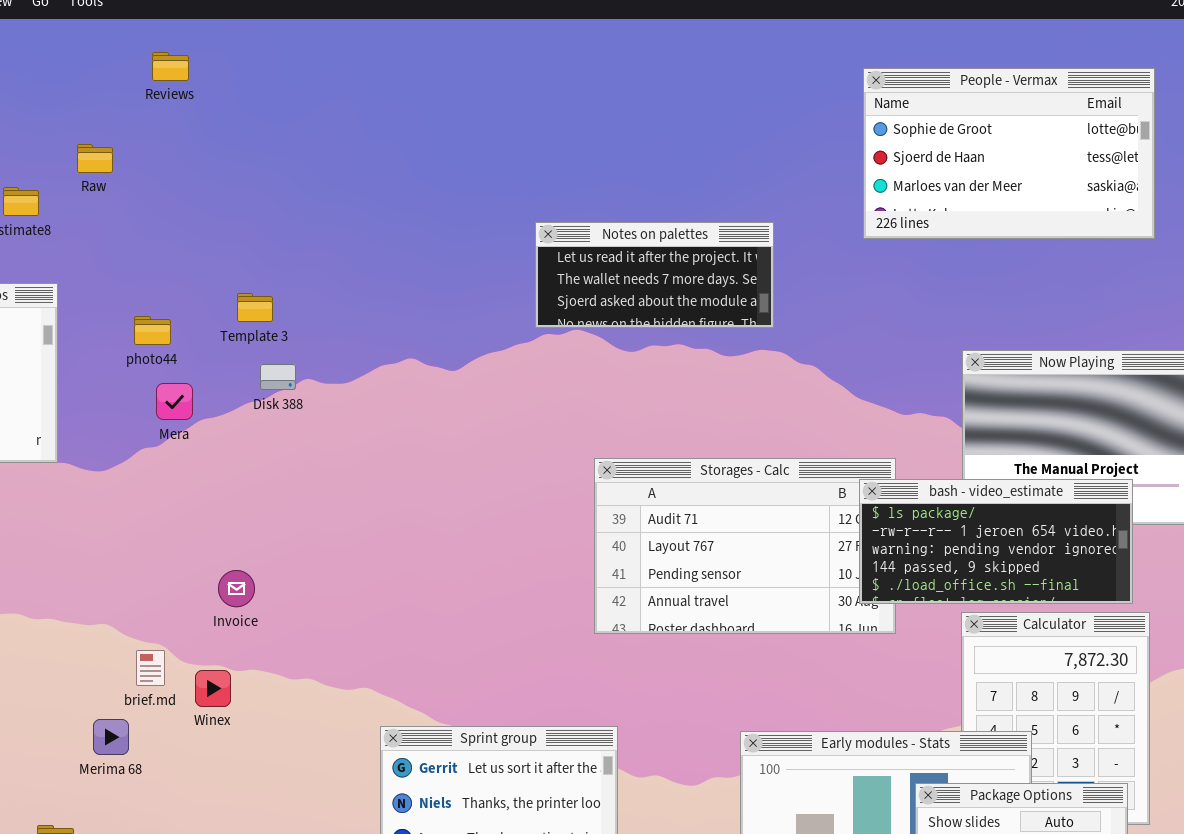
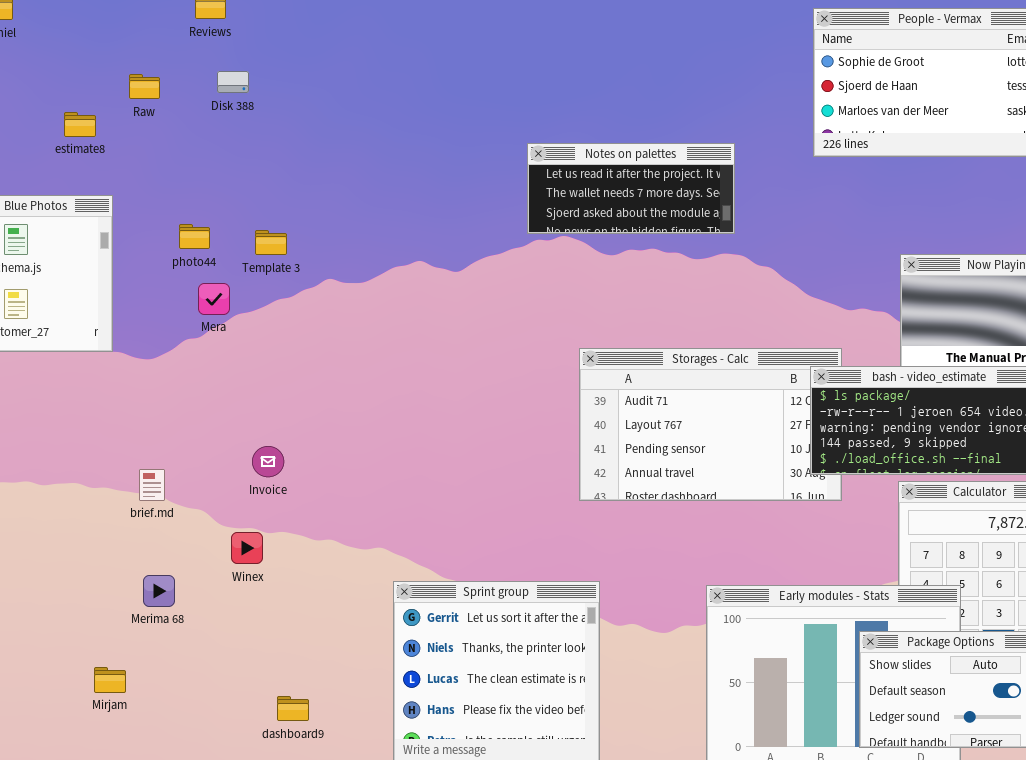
Template 3: [237,293,273,322] -> [255,230,287,255], moved
Disk 388: [260,364,296,390] -> [217,71,249,93], moved
brief.md: [136,650,165,686] -> [139,469,165,501], moved

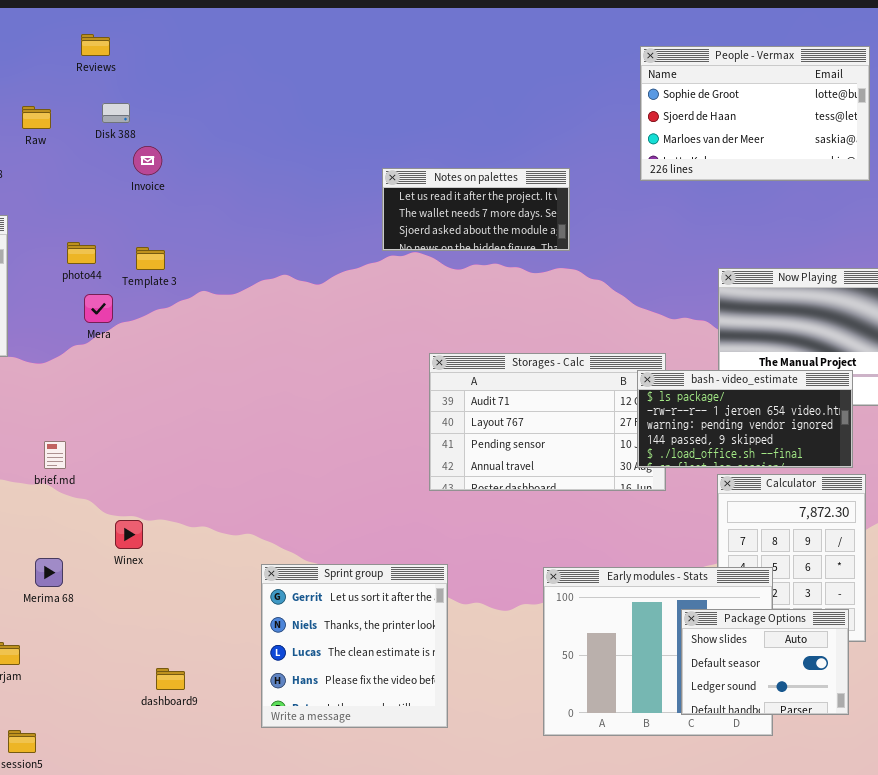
Invoice: [252,446,284,477] -> [133,146,162,175], moved
brief.md: [139,469,165,501] -> [44,441,66,469], moved

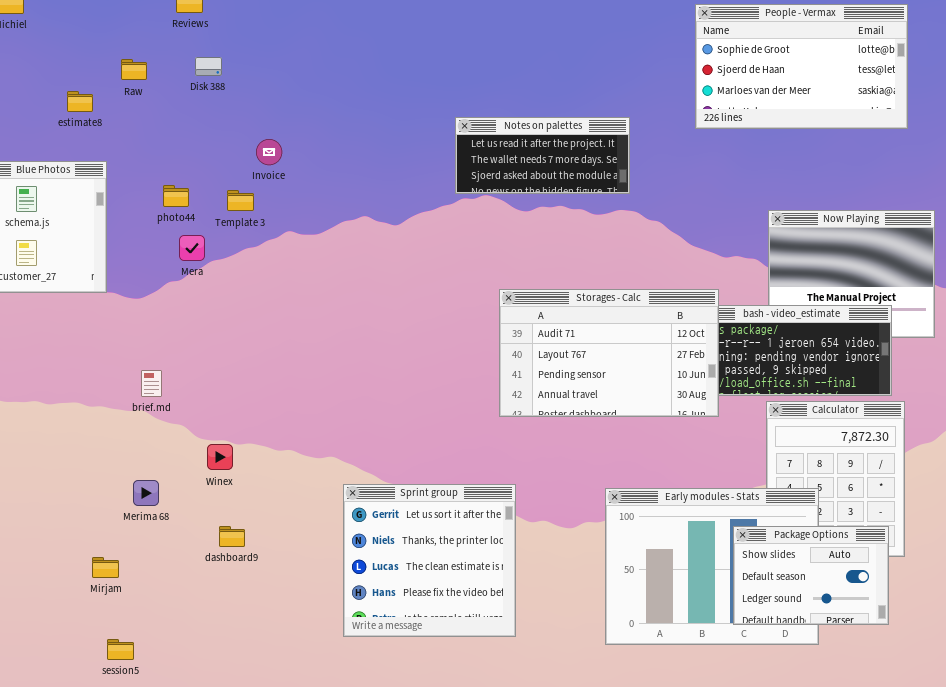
Invoice: [133,146,162,175] -> [256,139,282,165], moved
Storages - Calc: [429,353,666,491] -> [499,289,719,417], raised
dashboard9: [156,668,185,690] -> [219,526,245,547], moved

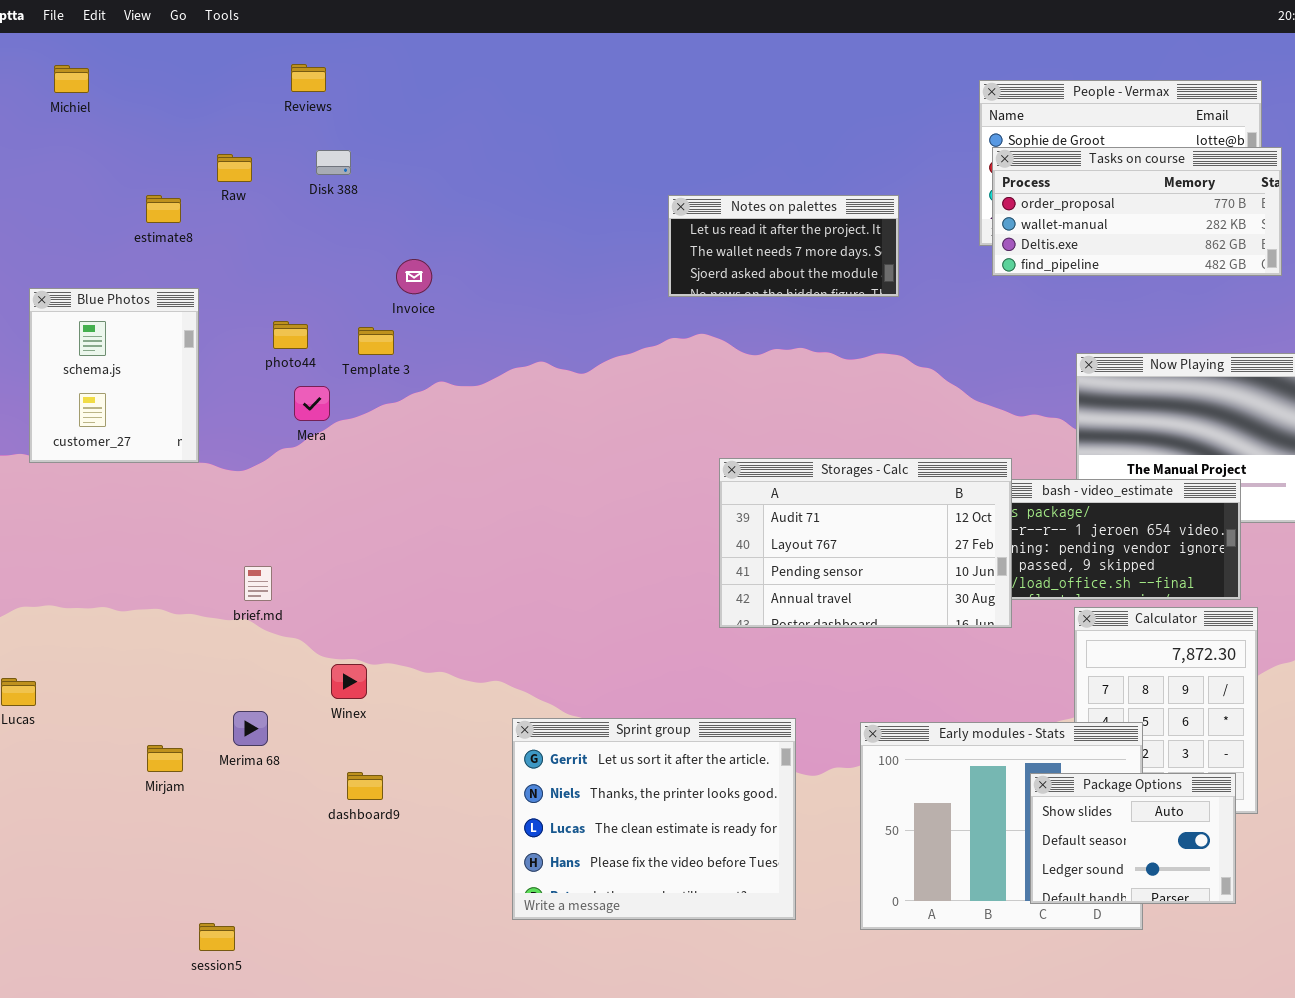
Tasks on course: none -> [992,147,1282,276], opened
Notes on palettes: [455,117,630,194] -> [668,195,899,297], moved
Sprint group: [343,484,516,637] -> [512,718,796,920], resized
Mirjam: [92,557,119,578] -> [147,745,183,772], moved

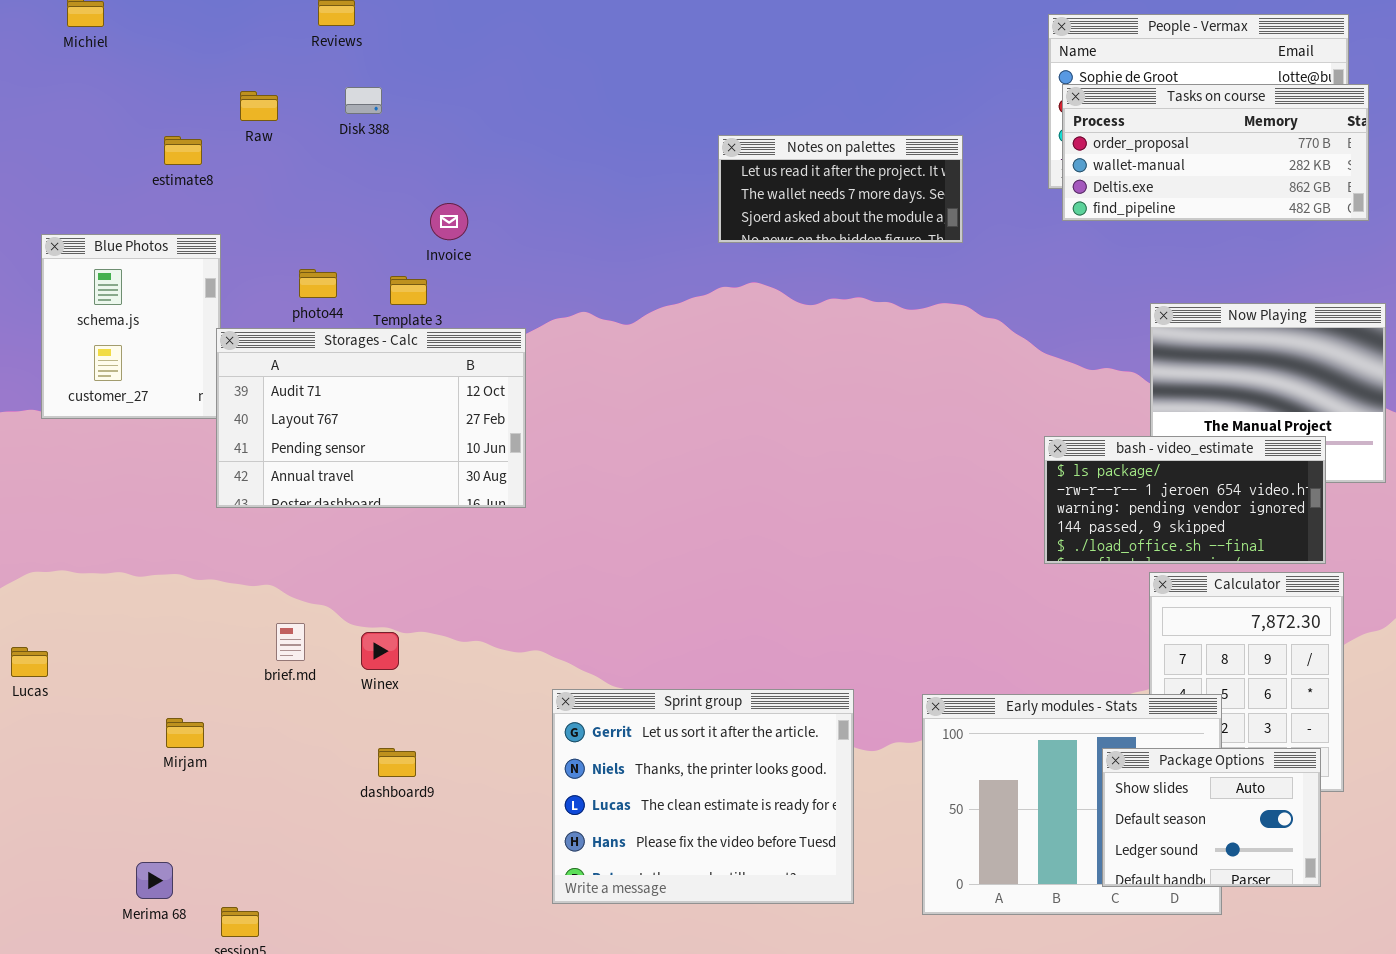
Storages - Calc: [719,458,1012,628] -> [216,328,526,508], moved
brief.md: [244,566,272,601] -> [276,623,305,661], moved
Merima 68: [233,711,268,746] -> [136,862,173,899], moved

